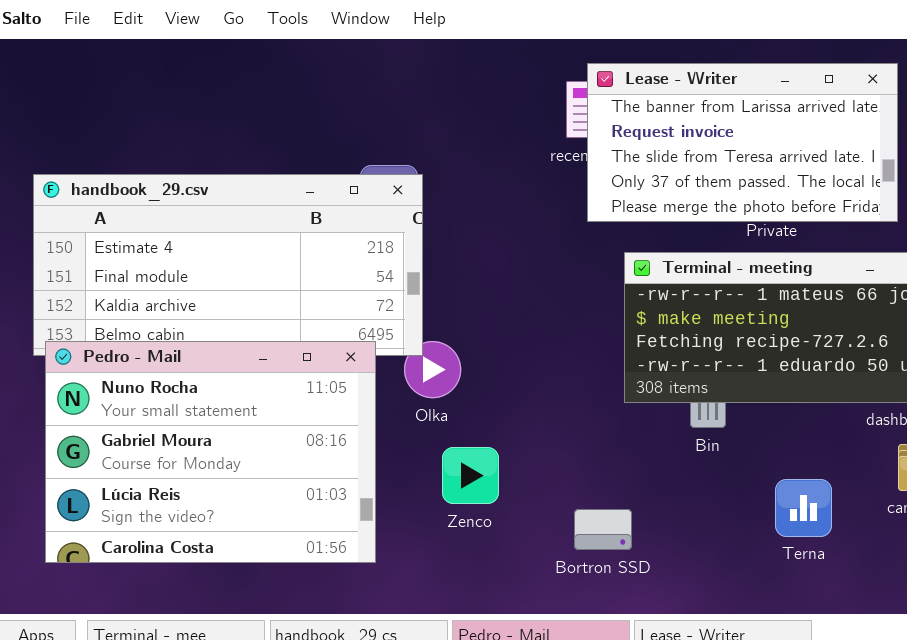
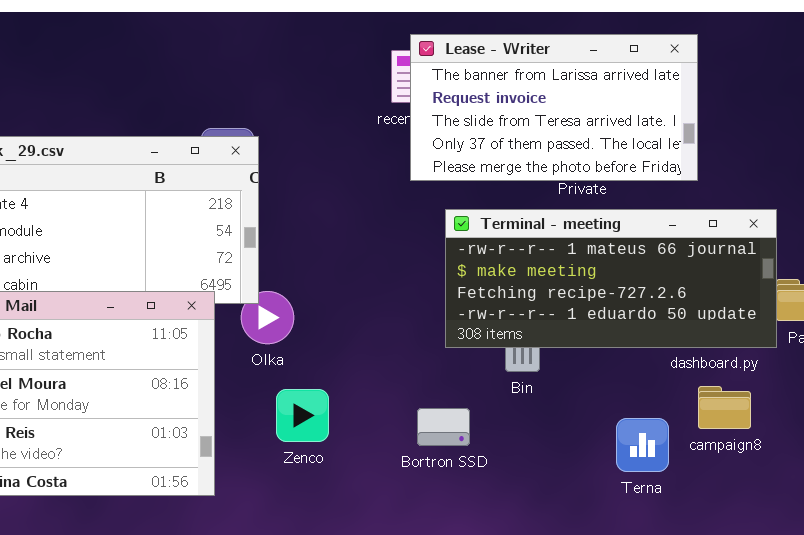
Terna: [775,479,832,537] -> [616,418,669,472], moved
Bortron SSD: [574,509,632,550] -> [417,408,470,446], moved

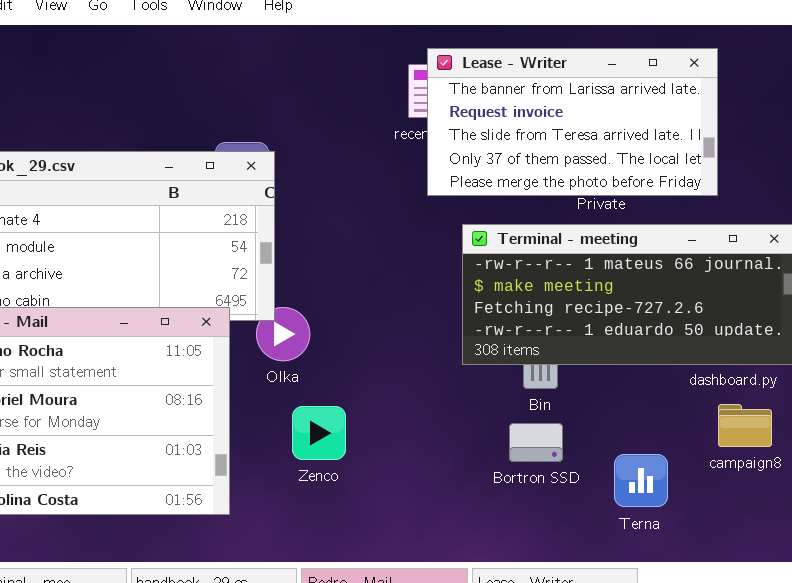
Bortron SSD: [417,408,470,446] -> [509,423,563,462], moved
Terna: [616,418,669,472] -> [614,454,668,507], moved

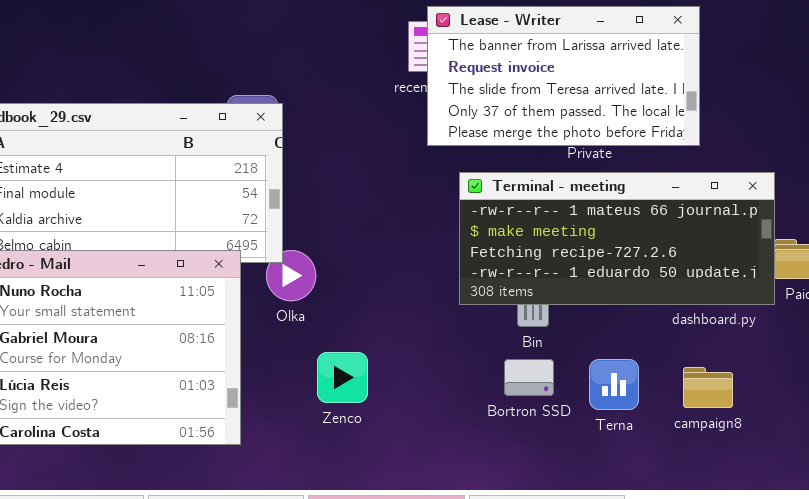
campaign8: [718,404,772,447] -> [683,367,733,408], moved
Zenco: [292,406,346,460] -> [317,352,368,403], moved
Terna: [614,454,668,507] -> [589,359,639,410], moved

